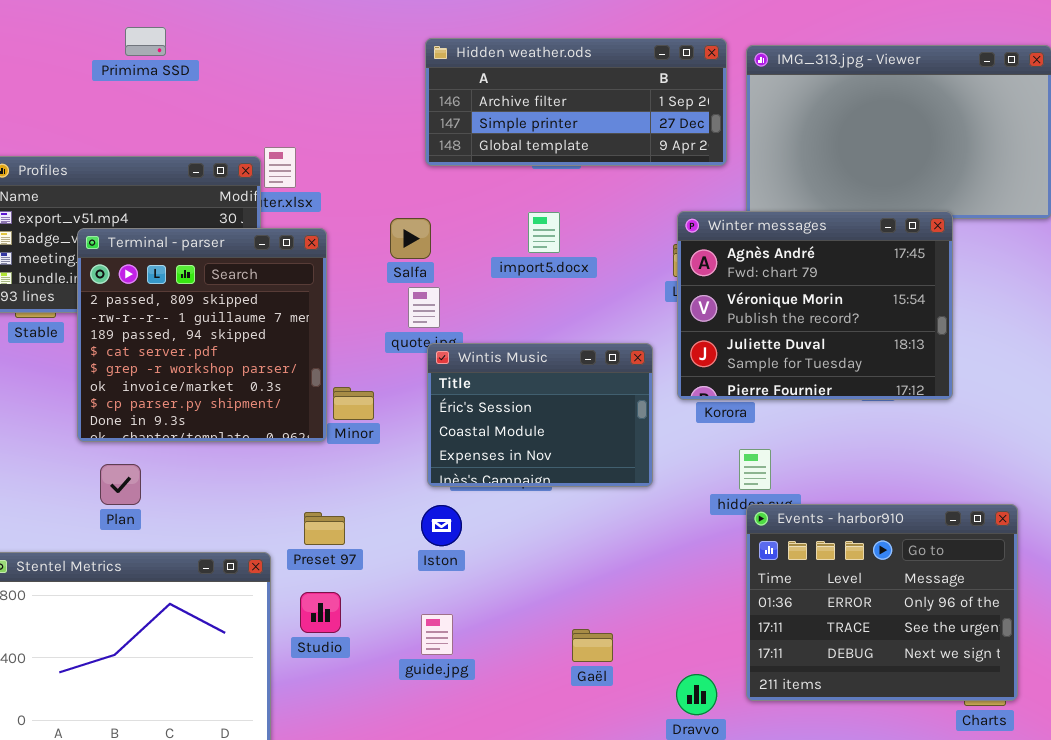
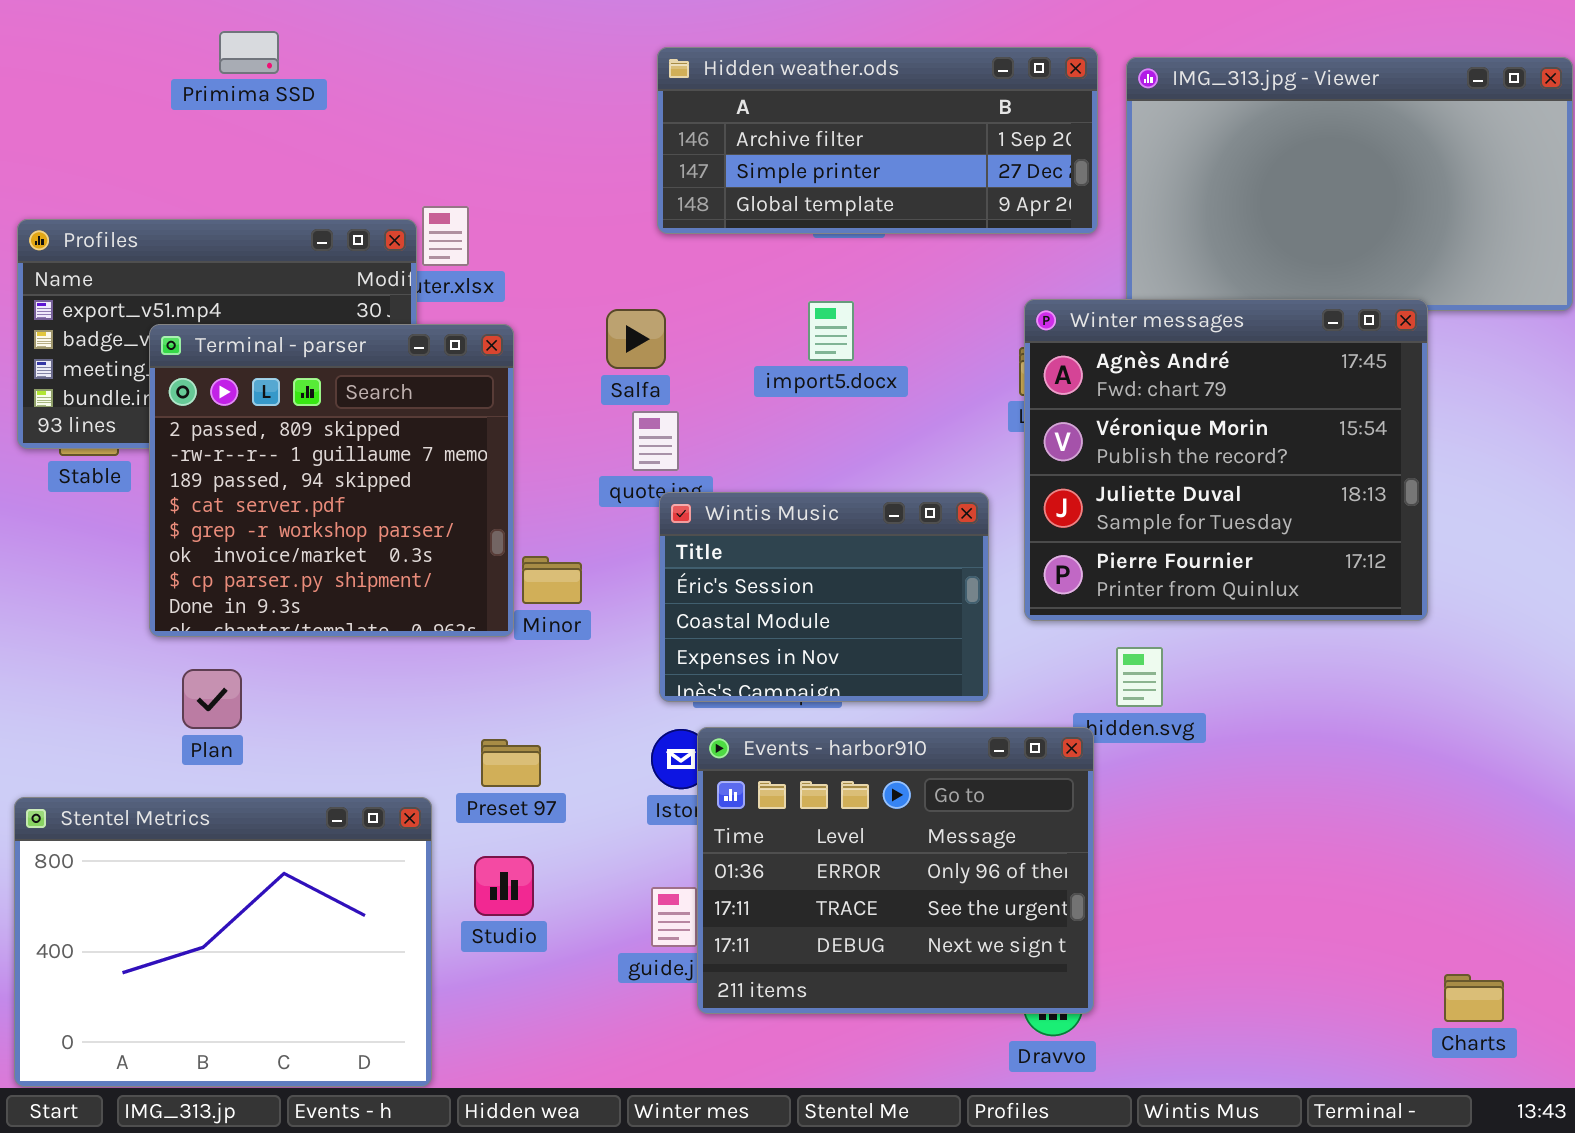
Winter messages: [677,211,953,400] -> [1024,299,1428,621], resized
Events - harbor910: [746,504,1018,701] -> [697,727,1094,1014], moved

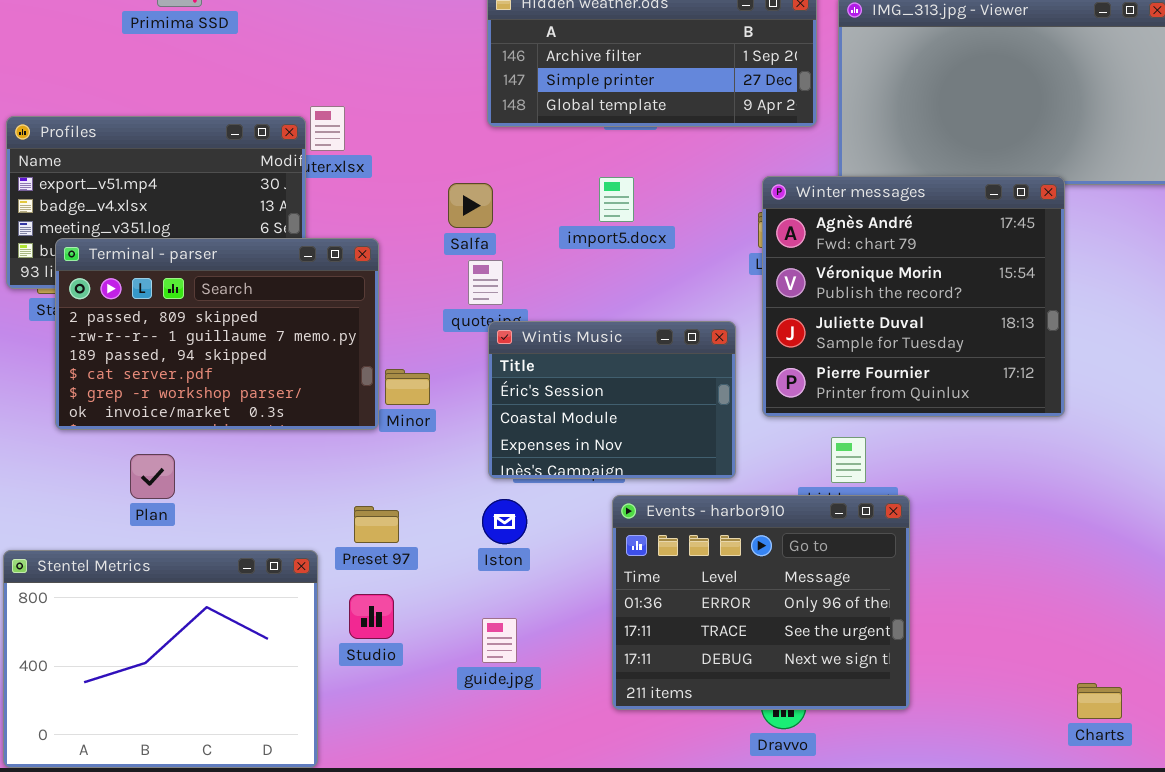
Terminal - parser: [149,324,514,637] -> [55,238,379,430], resized
Events - harbor910: [697,727,1094,1014] -> [612,495,910,710], moved

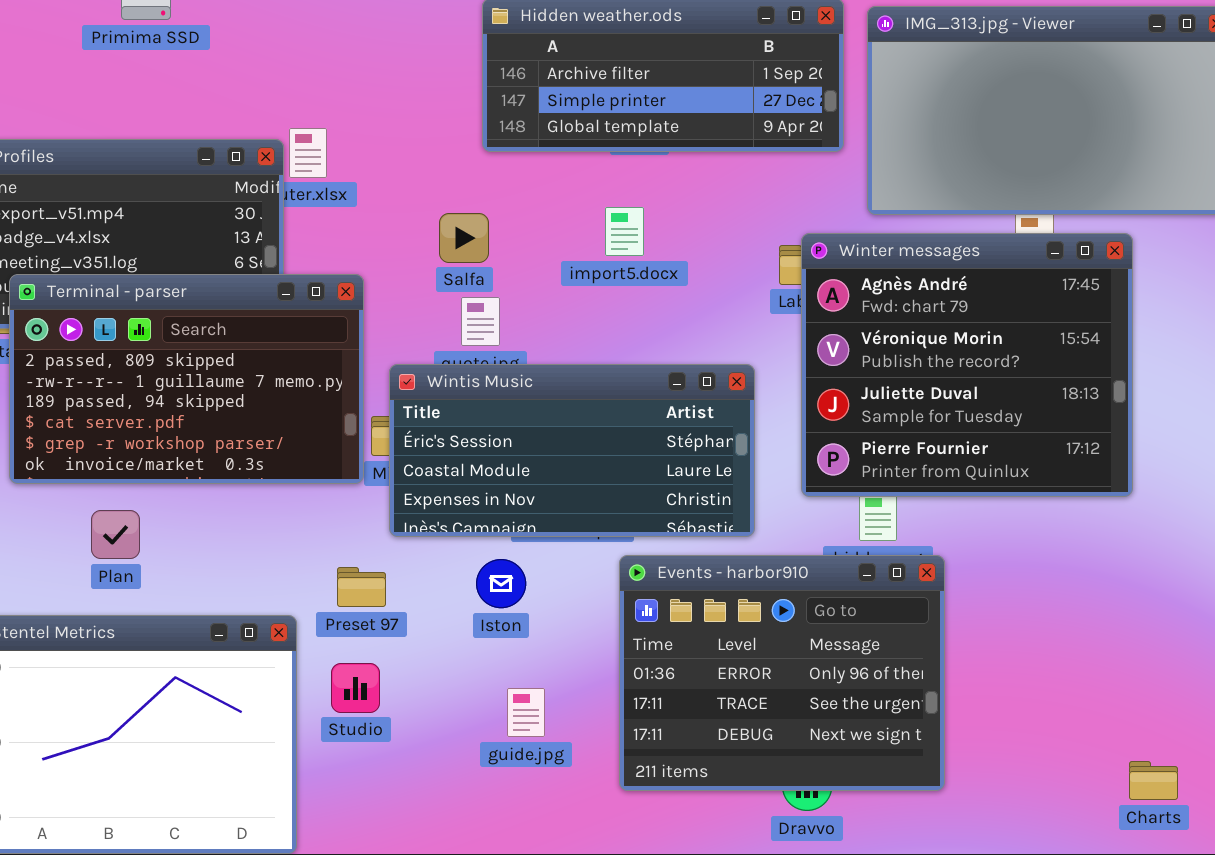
Winter messages: [762,176,1065,417] -> [801,233,1133,497], moved
Wintis Music: [488,321,736,479] -> [389,364,755,537], resized
guide.jpg: [482,618,517,663] -> [507,688,545,737], moved

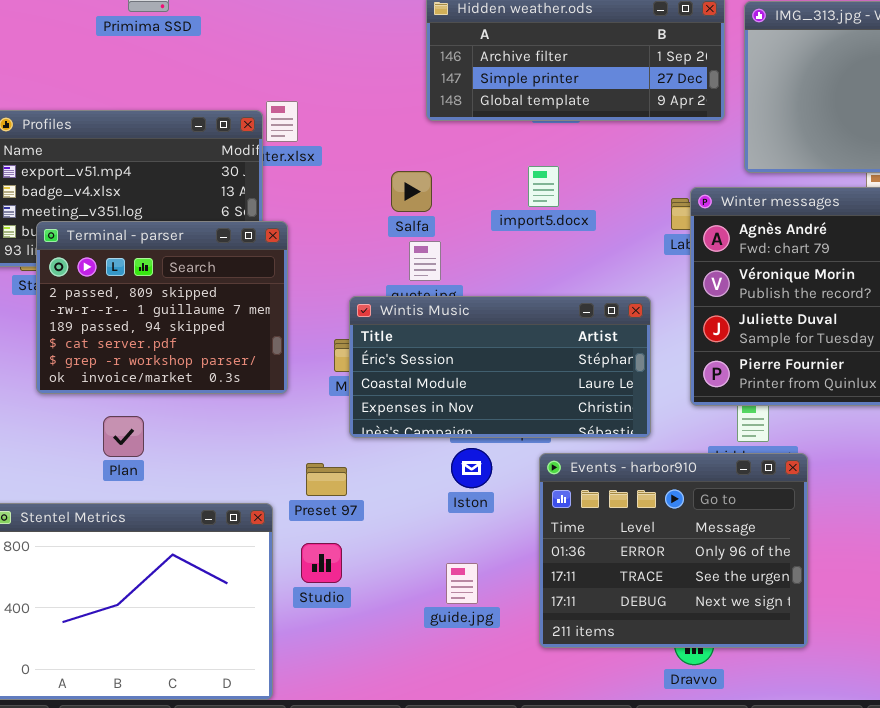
Terminal - parser: [9,274,364,484] -> [36,221,288,394], resized
Iston: [476,559,526,608] -> [451,448,492,488], moved

